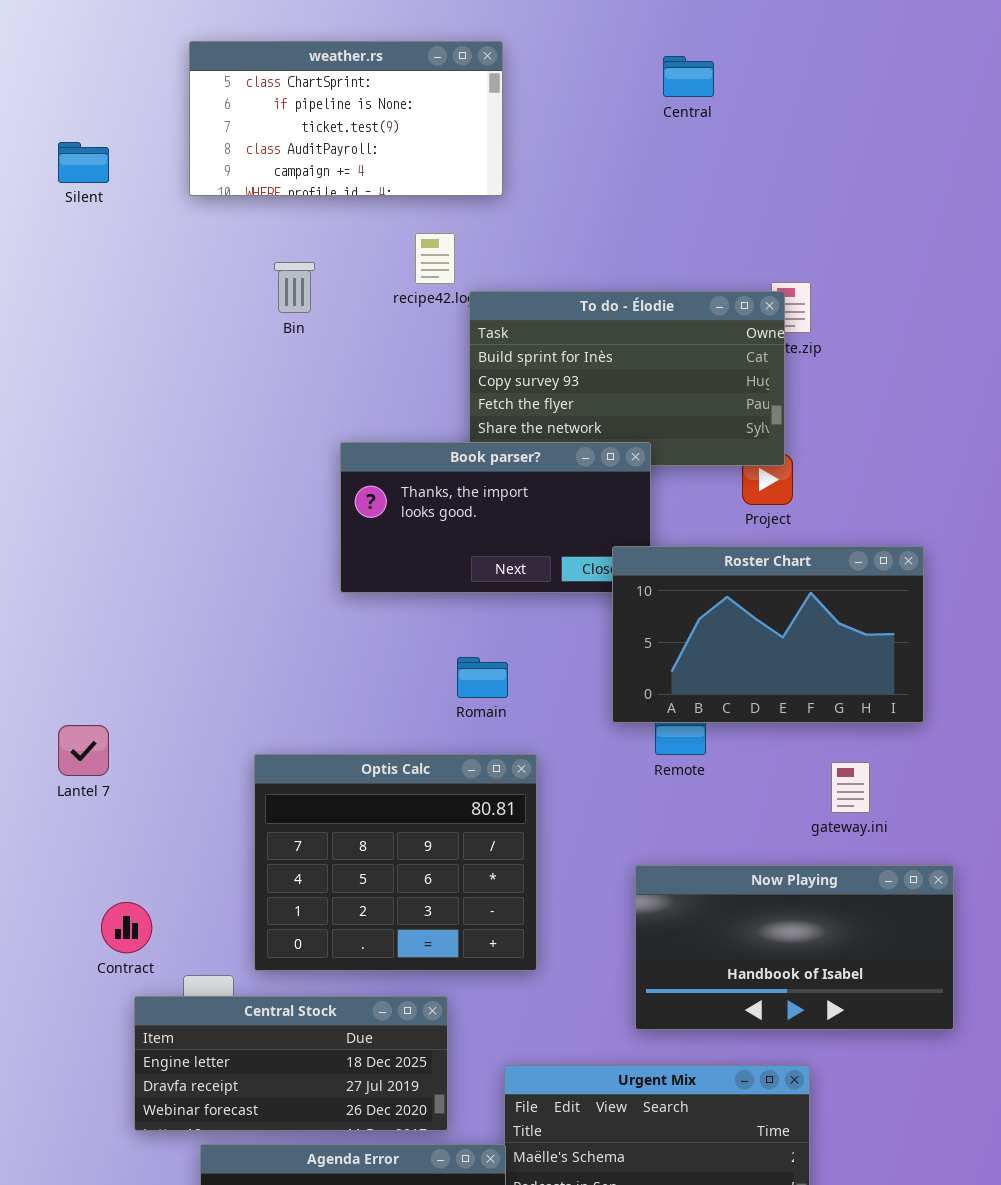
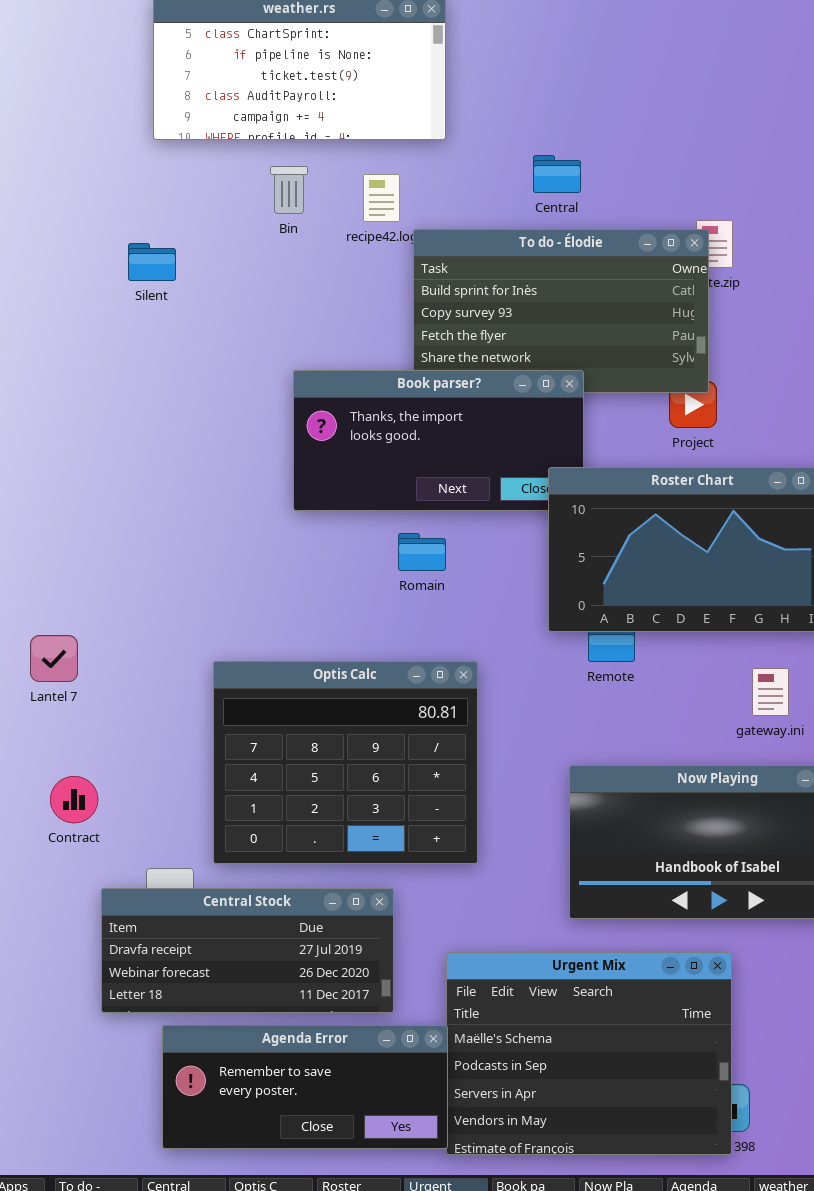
Central: [663,56,714,97] -> [533,155,581,193], moved
Silent: [58,142,109,183] -> [128,243,176,281], moved
Bin: [274,262,315,313] -> [270,166,308,214], moved
Romain: [457,657,508,698] -> [398,533,446,571], moved
Contract: [101,902,152,953] -> [50,776,98,823], moved
Central Stock: [134,996,448,1131] -> [101,888,394,1013], scrolled down 1 row

